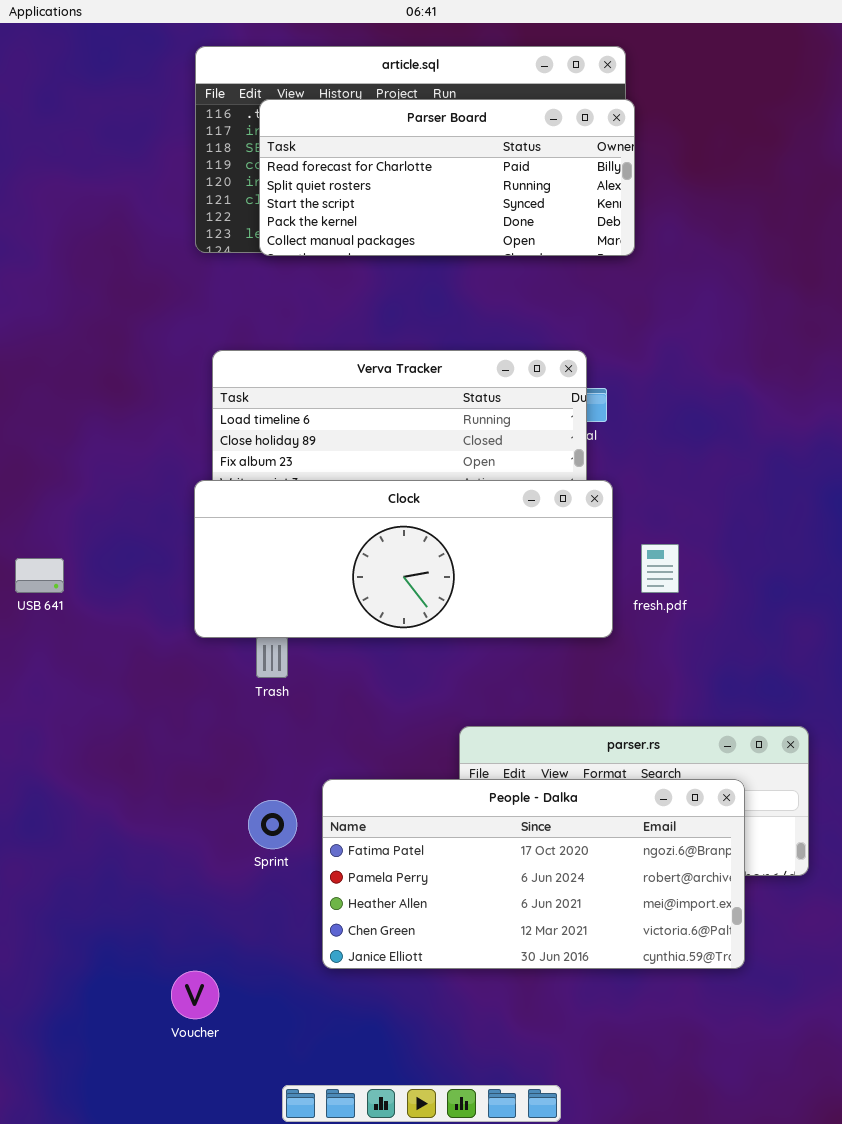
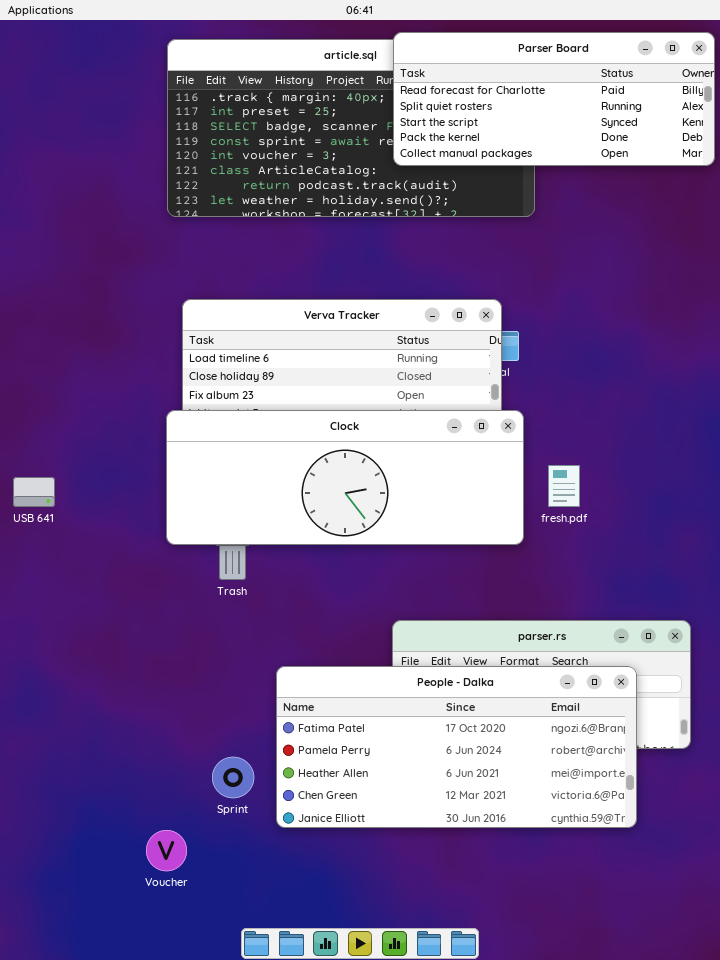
Parser Board: [259,99,635,256] -> [393,32,715,166], moved
Sprint: [248,800,297,849] -> [212,757,254,798], moved

